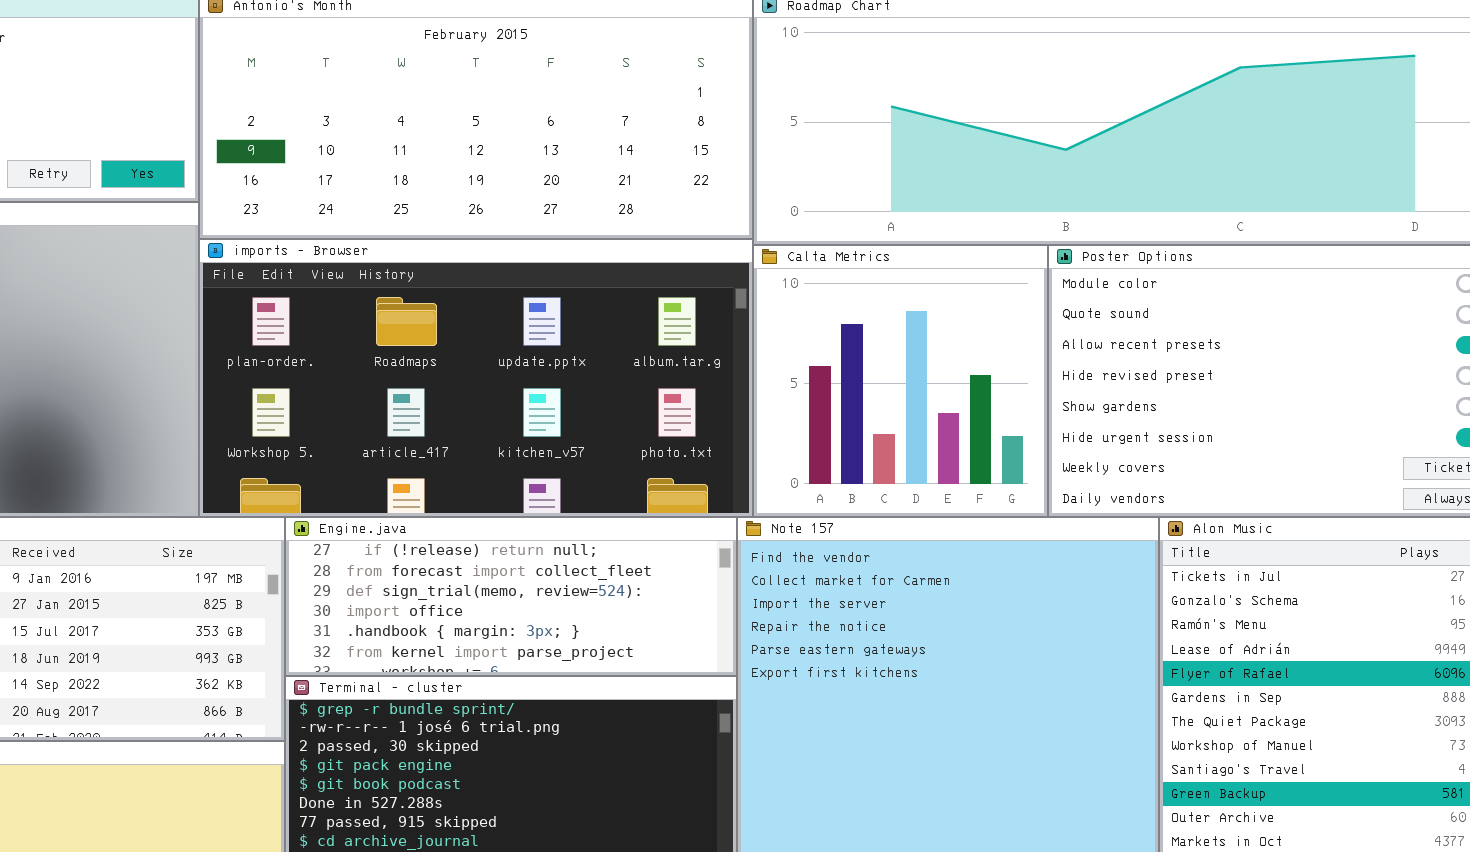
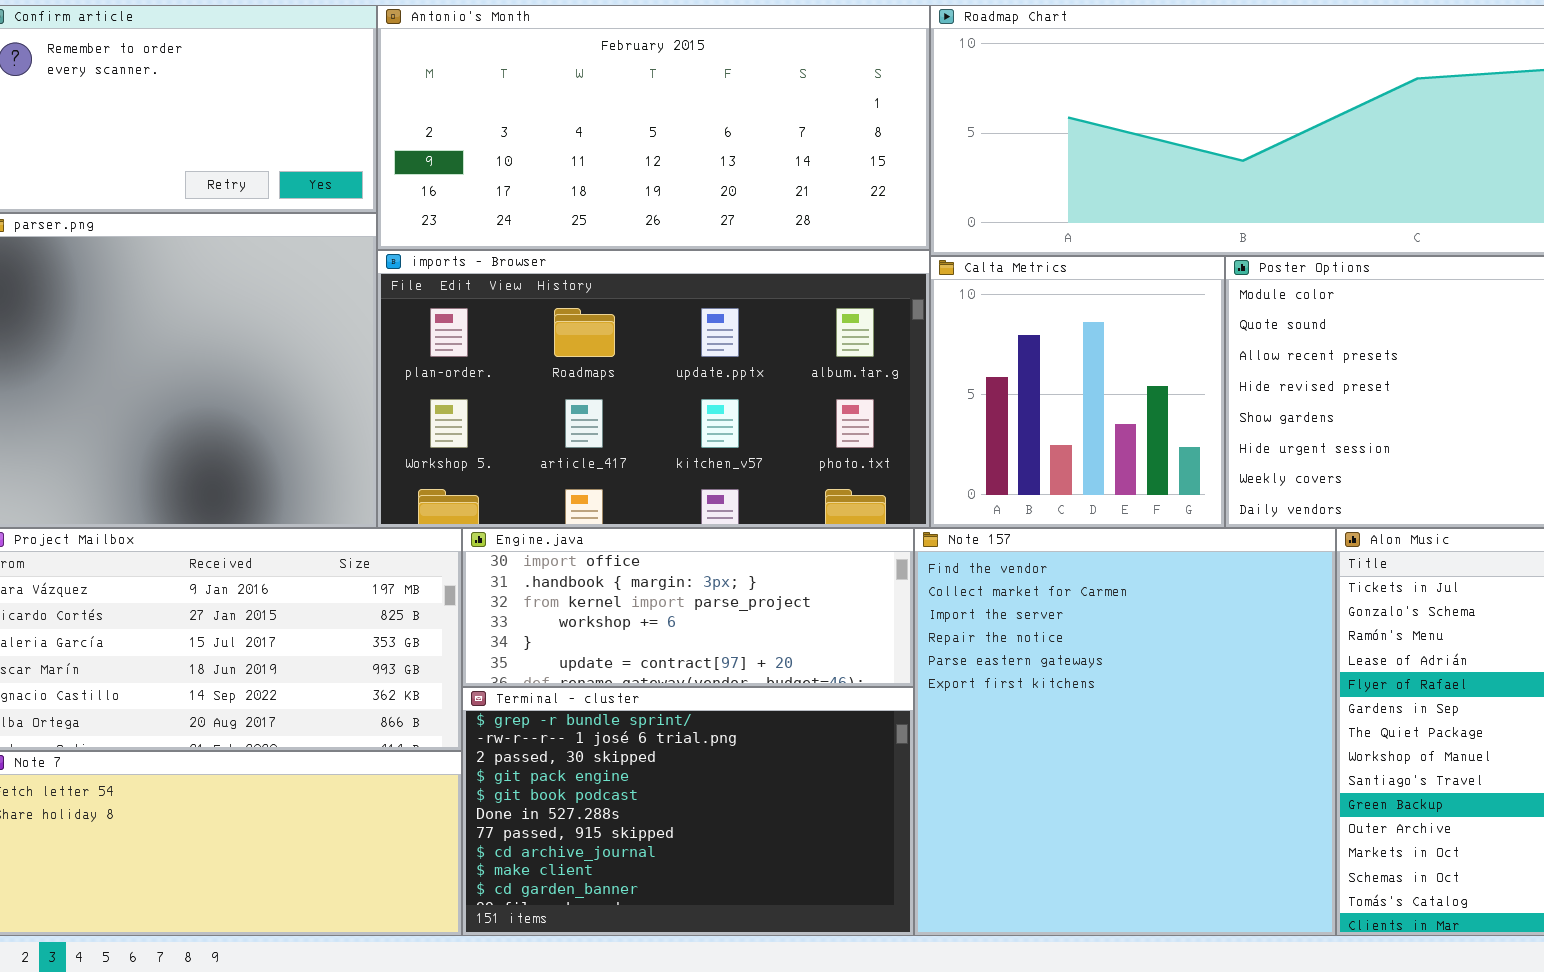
Engine.java: [285,517,737,676] -> [462,528,914,687], scrolled down 3 rows

